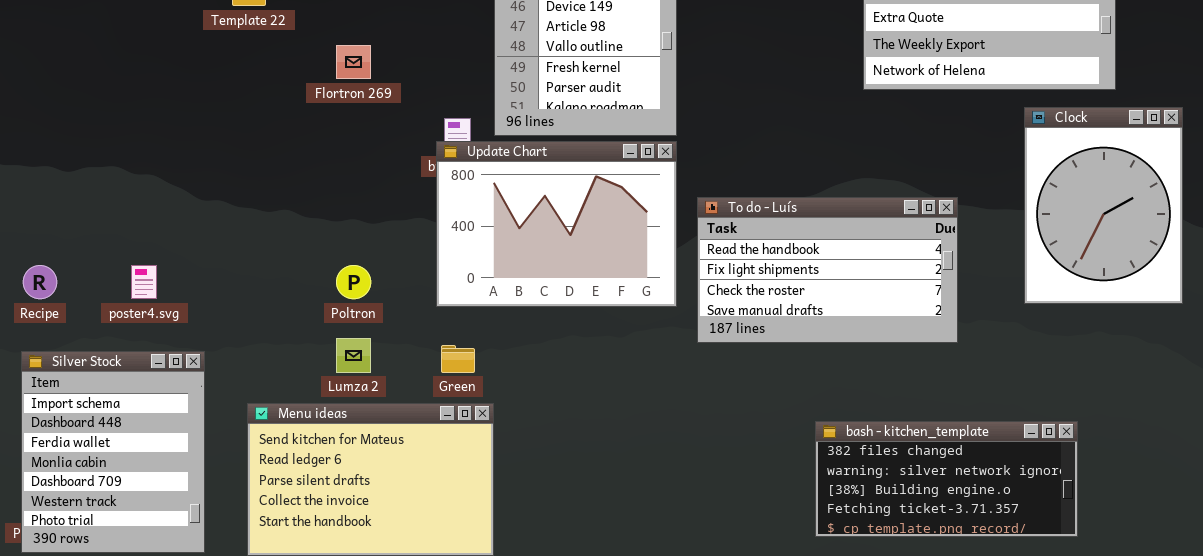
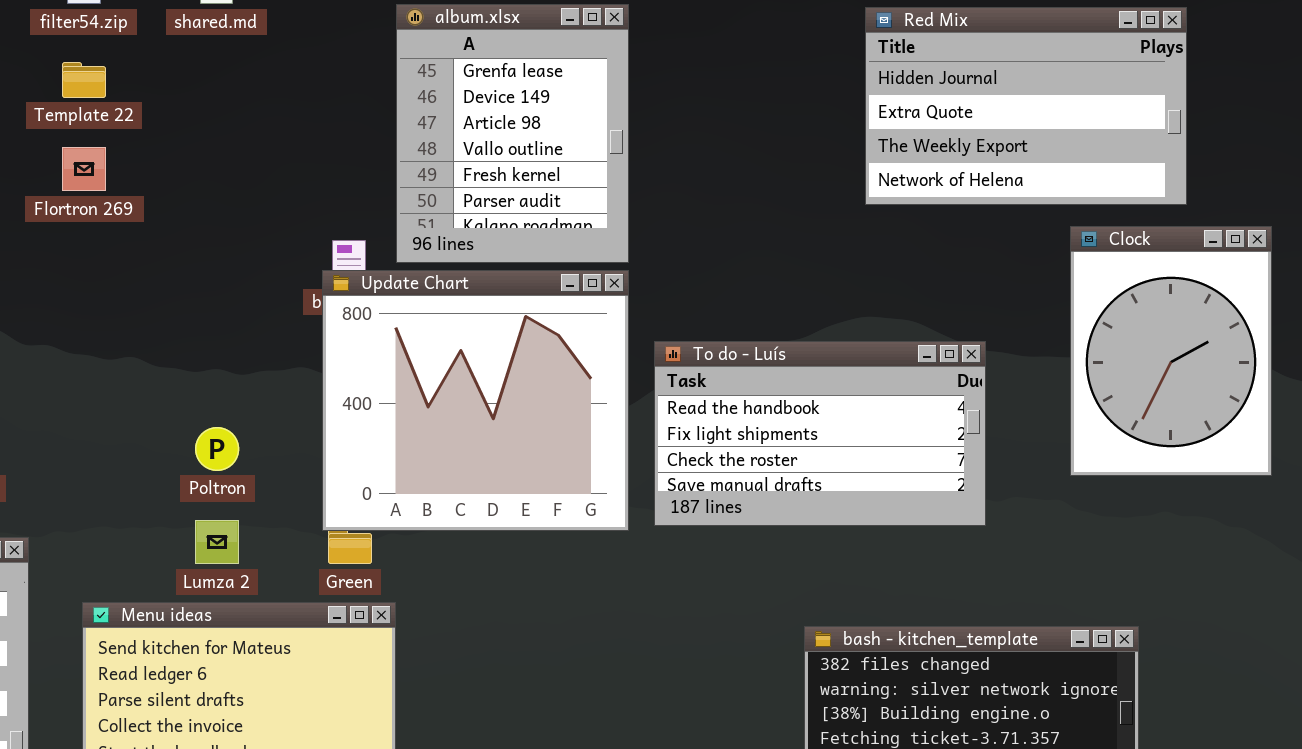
Flortron 269: [336,45,371,79] -> [62,147,106,191], moved
Update Chart: [436,141,677,307] -> [322,270,629,531], resized

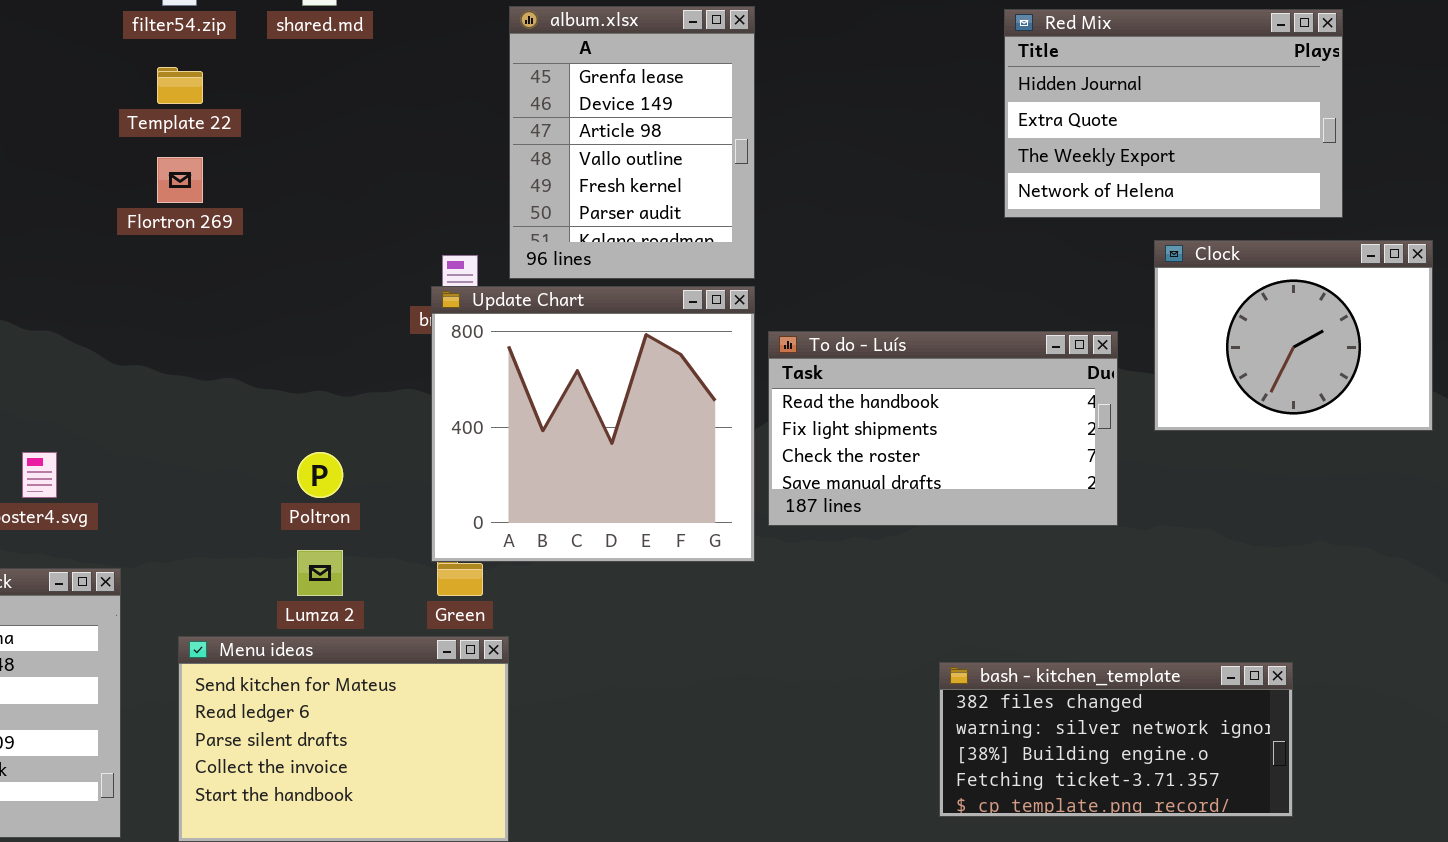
Clock: [1070,226,1272,476] -> [1154,240,1433,431], resized
To do - Luís: [654,341,986,526] -> [768,331,1118,526], moved

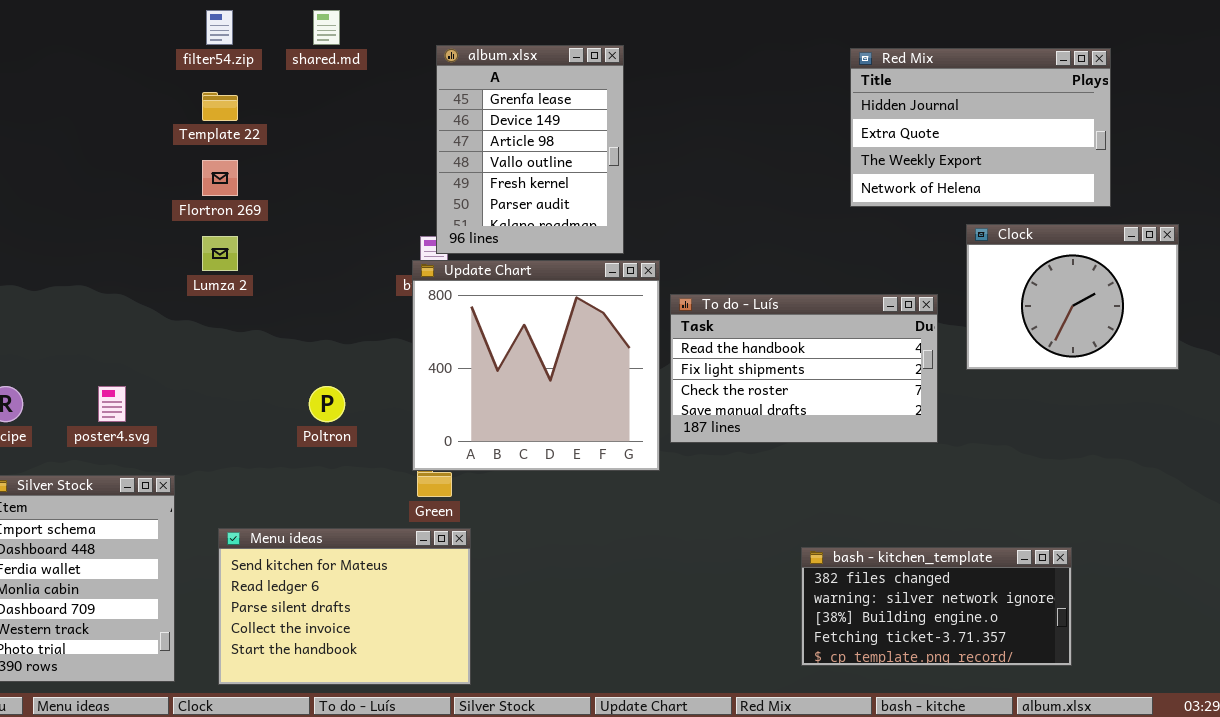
album.xlsx: [509,6,755,279] -> [436,45,624,254], moved
Lumza 2: [297,550,343,596] -> [202,236,238,271], moved

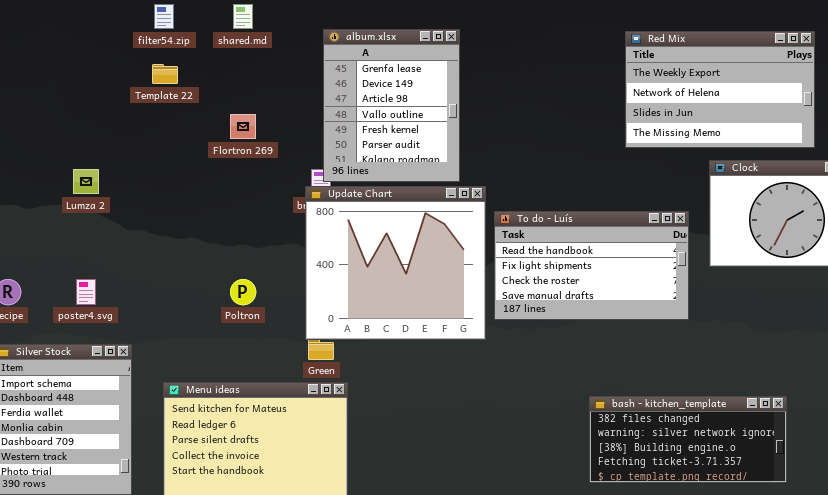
Red Mix: [850,48,1111,207] -> [625,31,815,148], scrolled down 2 rows
Flortron 269: [202,160,238,196] -> [230,114,256,139], moved
Lumza 2: [202,236,238,271] -> [73,169,99,194], moved

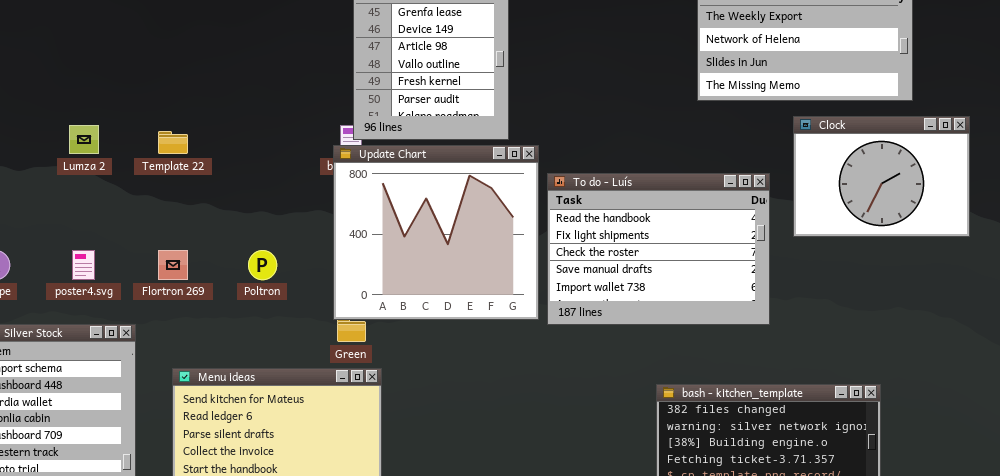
Template 22: [152,64,178,84] -> [158,131,188,154], moved
Flortron 269: [230,114,256,139] -> [158,250,188,280], moved
To do - Luís: [494,211,689,320] -> [547,173,770,325], resized

